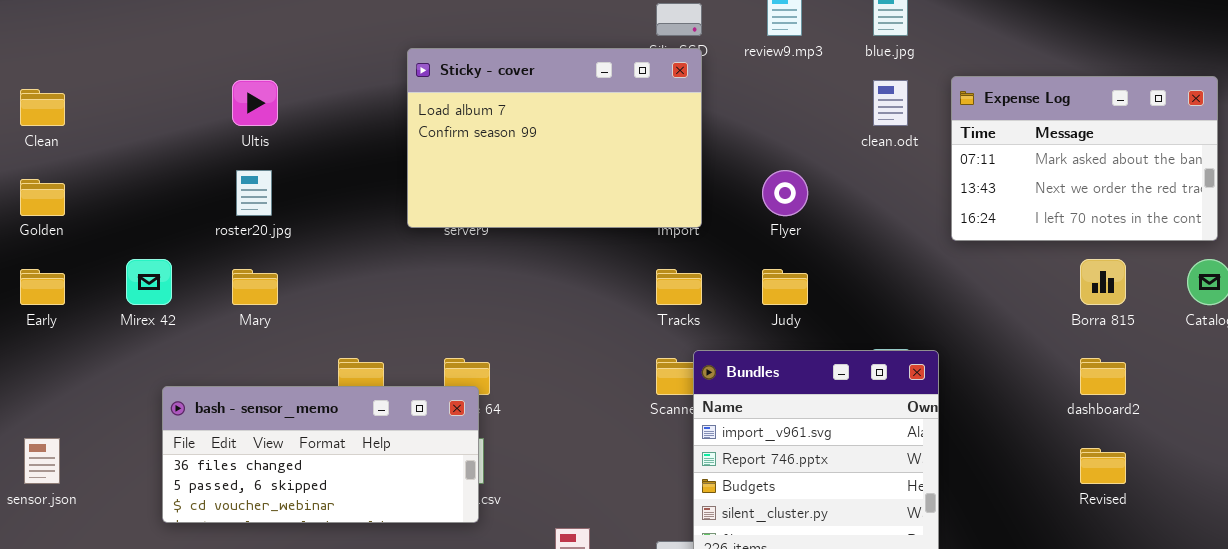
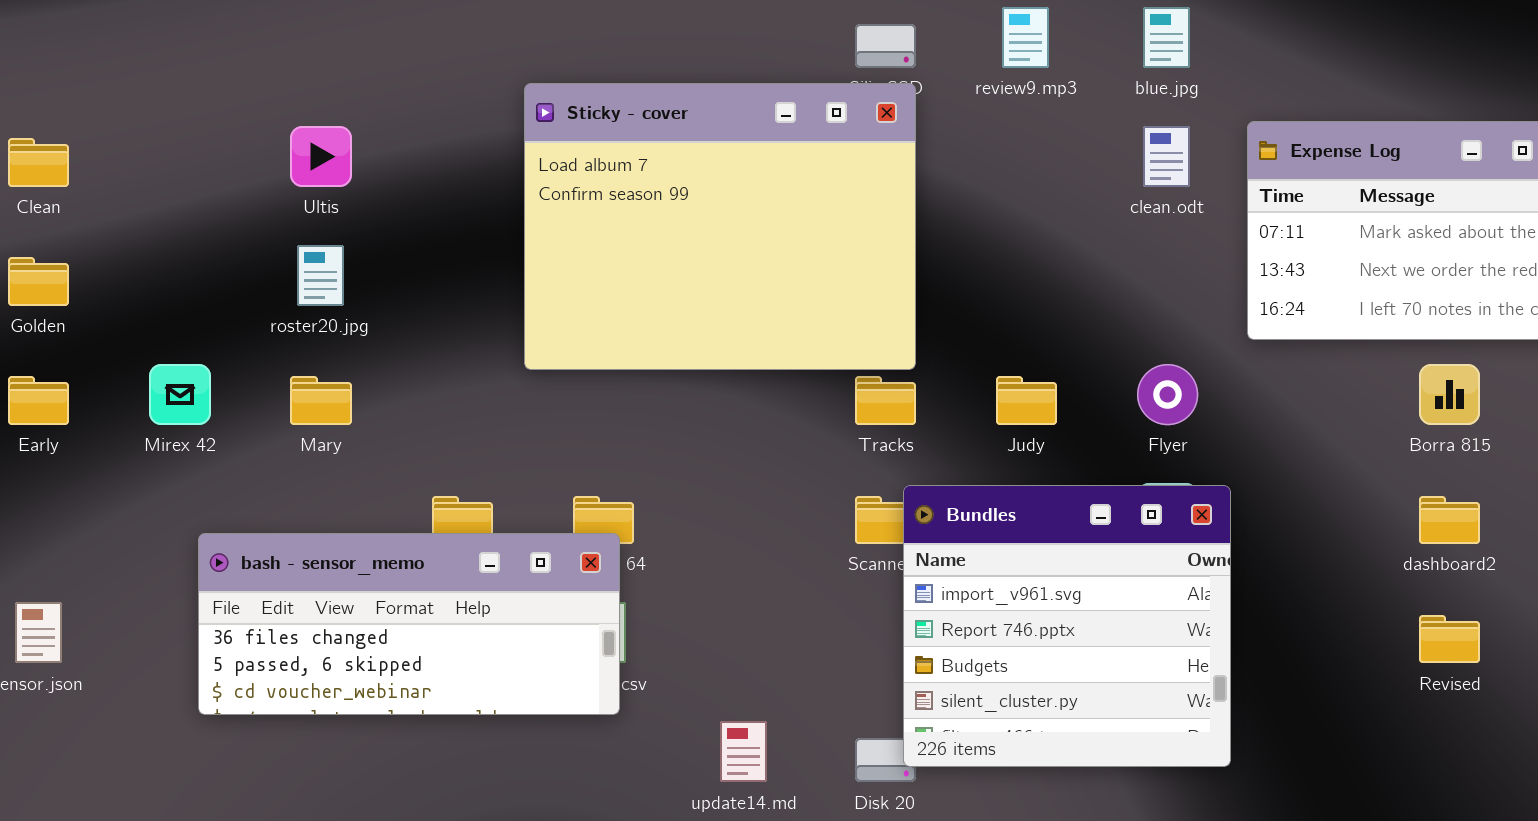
Sticky - cover: [407,48,702,228] -> [524,83,916,370], resized
Flyer: [762,170,808,216] -> [1137,364,1198,425], moved

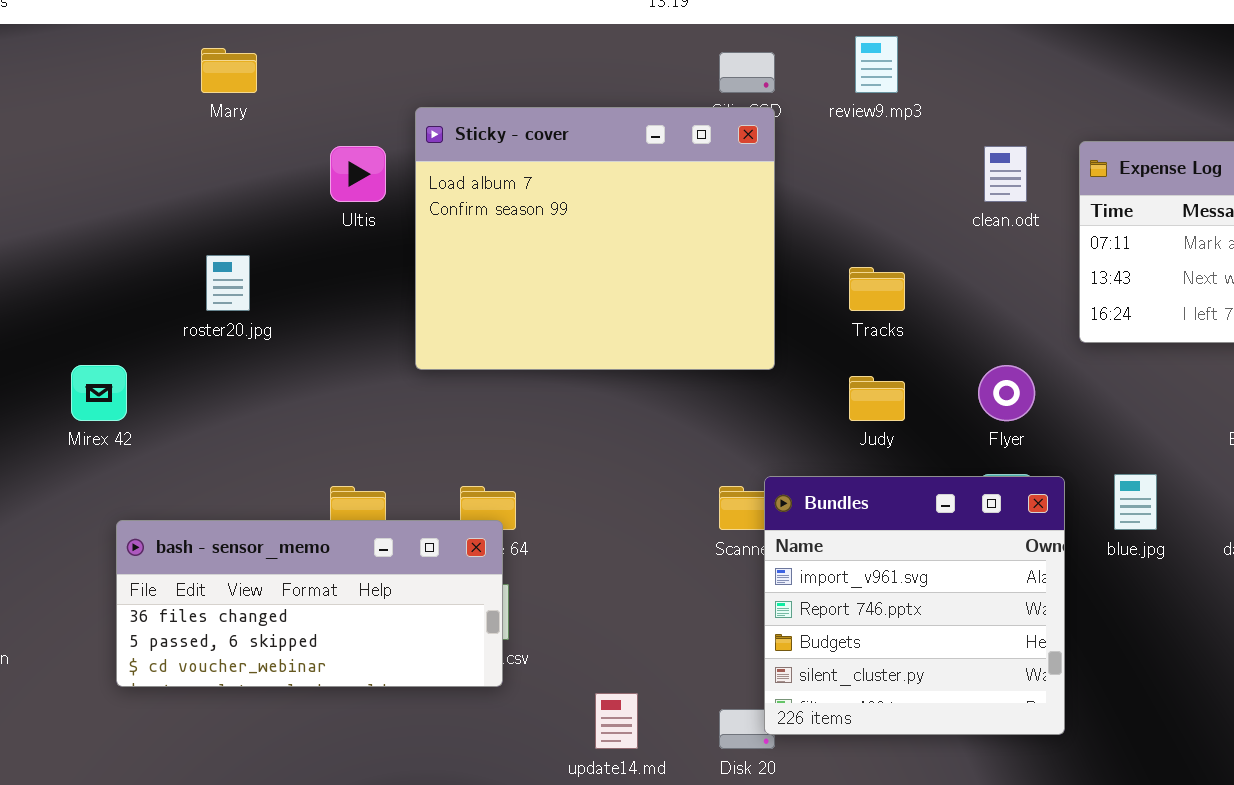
blue.jpg: [1143,7,1190,68] -> [1114,474,1157,530], moved
Ultis: [290,126,352,187] -> [330,146,386,202], moved
Mary: [290,376,352,425] -> [201,48,257,93], moved
Tracks: [855,376,916,425] -> [849,267,905,311], moved

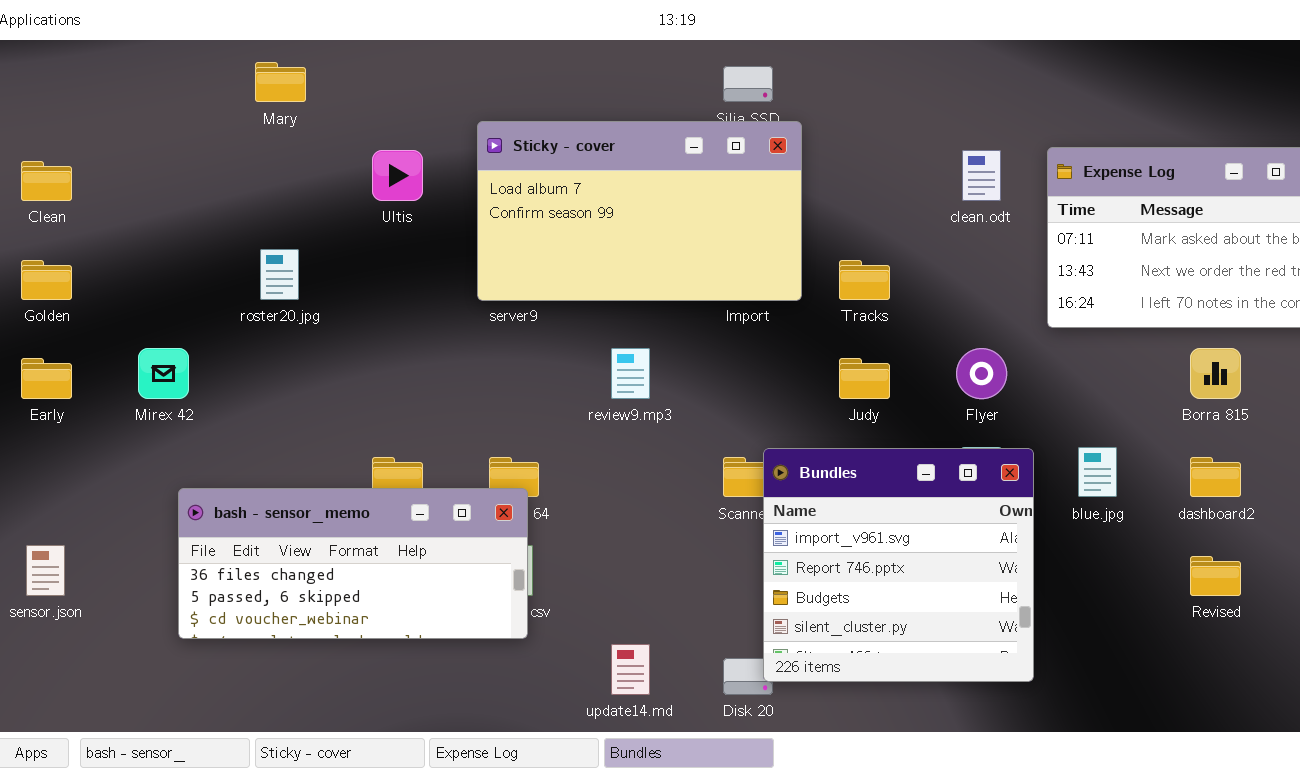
review9.mp3: [855,36,898,93] -> [611,348,650,399], moved
Sticky - cover: [415,107,775,370] -> [477,121,802,301], moved, resized

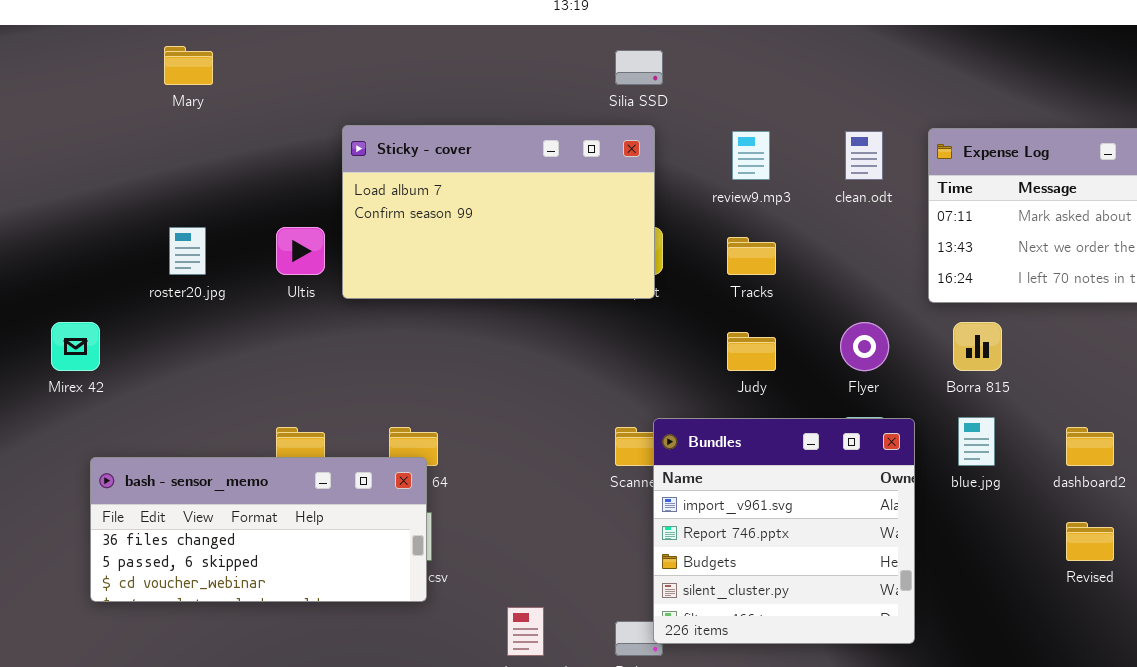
Sticky - cover: [477,121,802,301] -> [342,125,655,299], moved
Ultis: [372,150,423,201] -> [276,227,325,275], moved
review9.mp3: [611,348,650,399] -> [732,131,770,180], moved
Borra 815: [1190,348,1241,399] -> [953,322,1002,371], moved

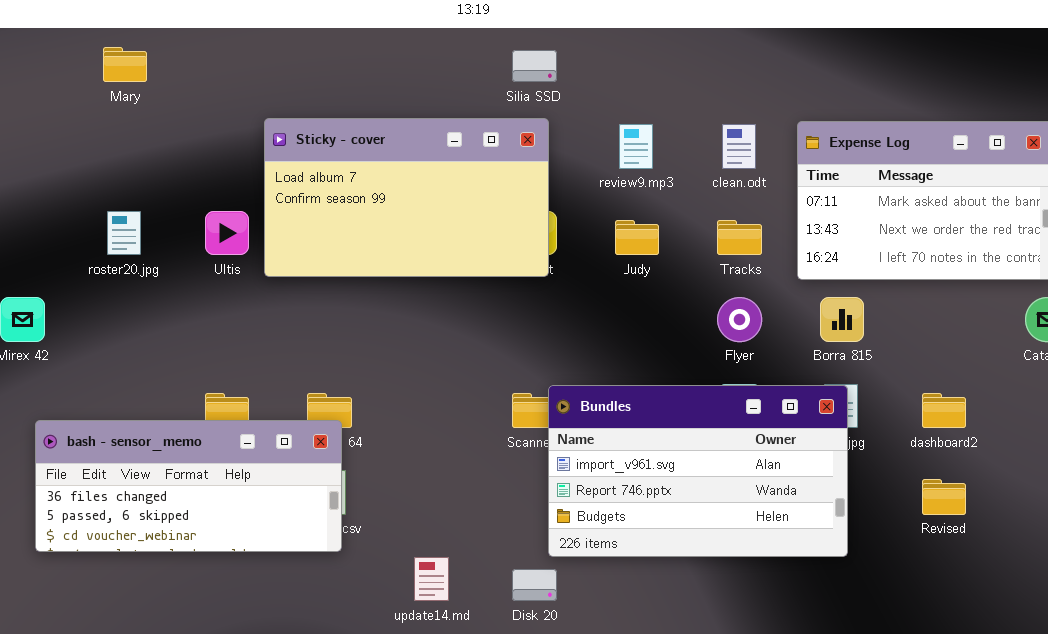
Tracks: [727,237,776,275] -> [717,220,762,255], moved
Judy: [727,332,776,371] -> [615,220,659,255], moved
Bundles: [653,418,915,644] -> [548,385,848,557], resized

